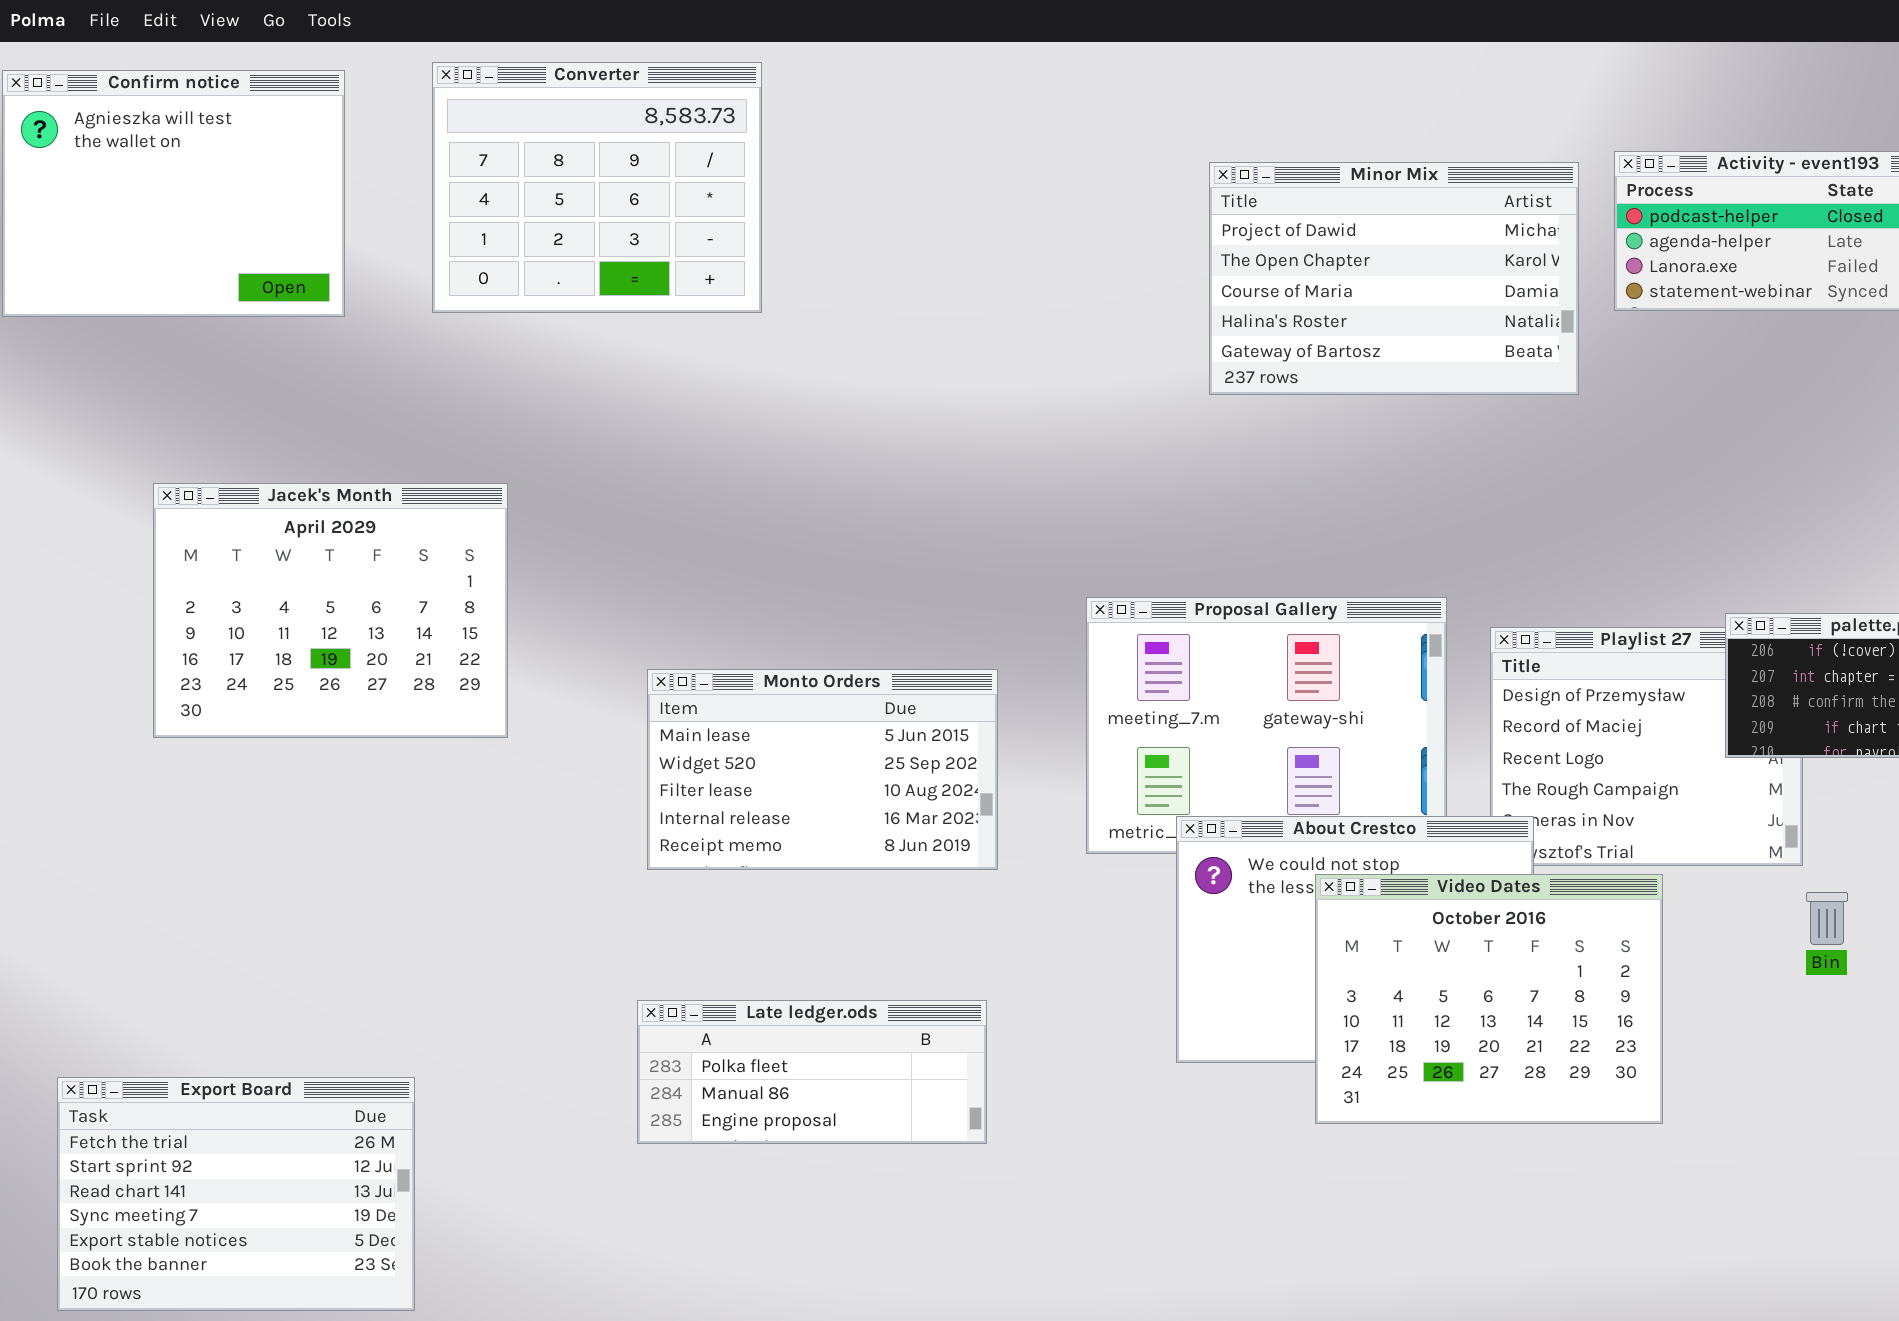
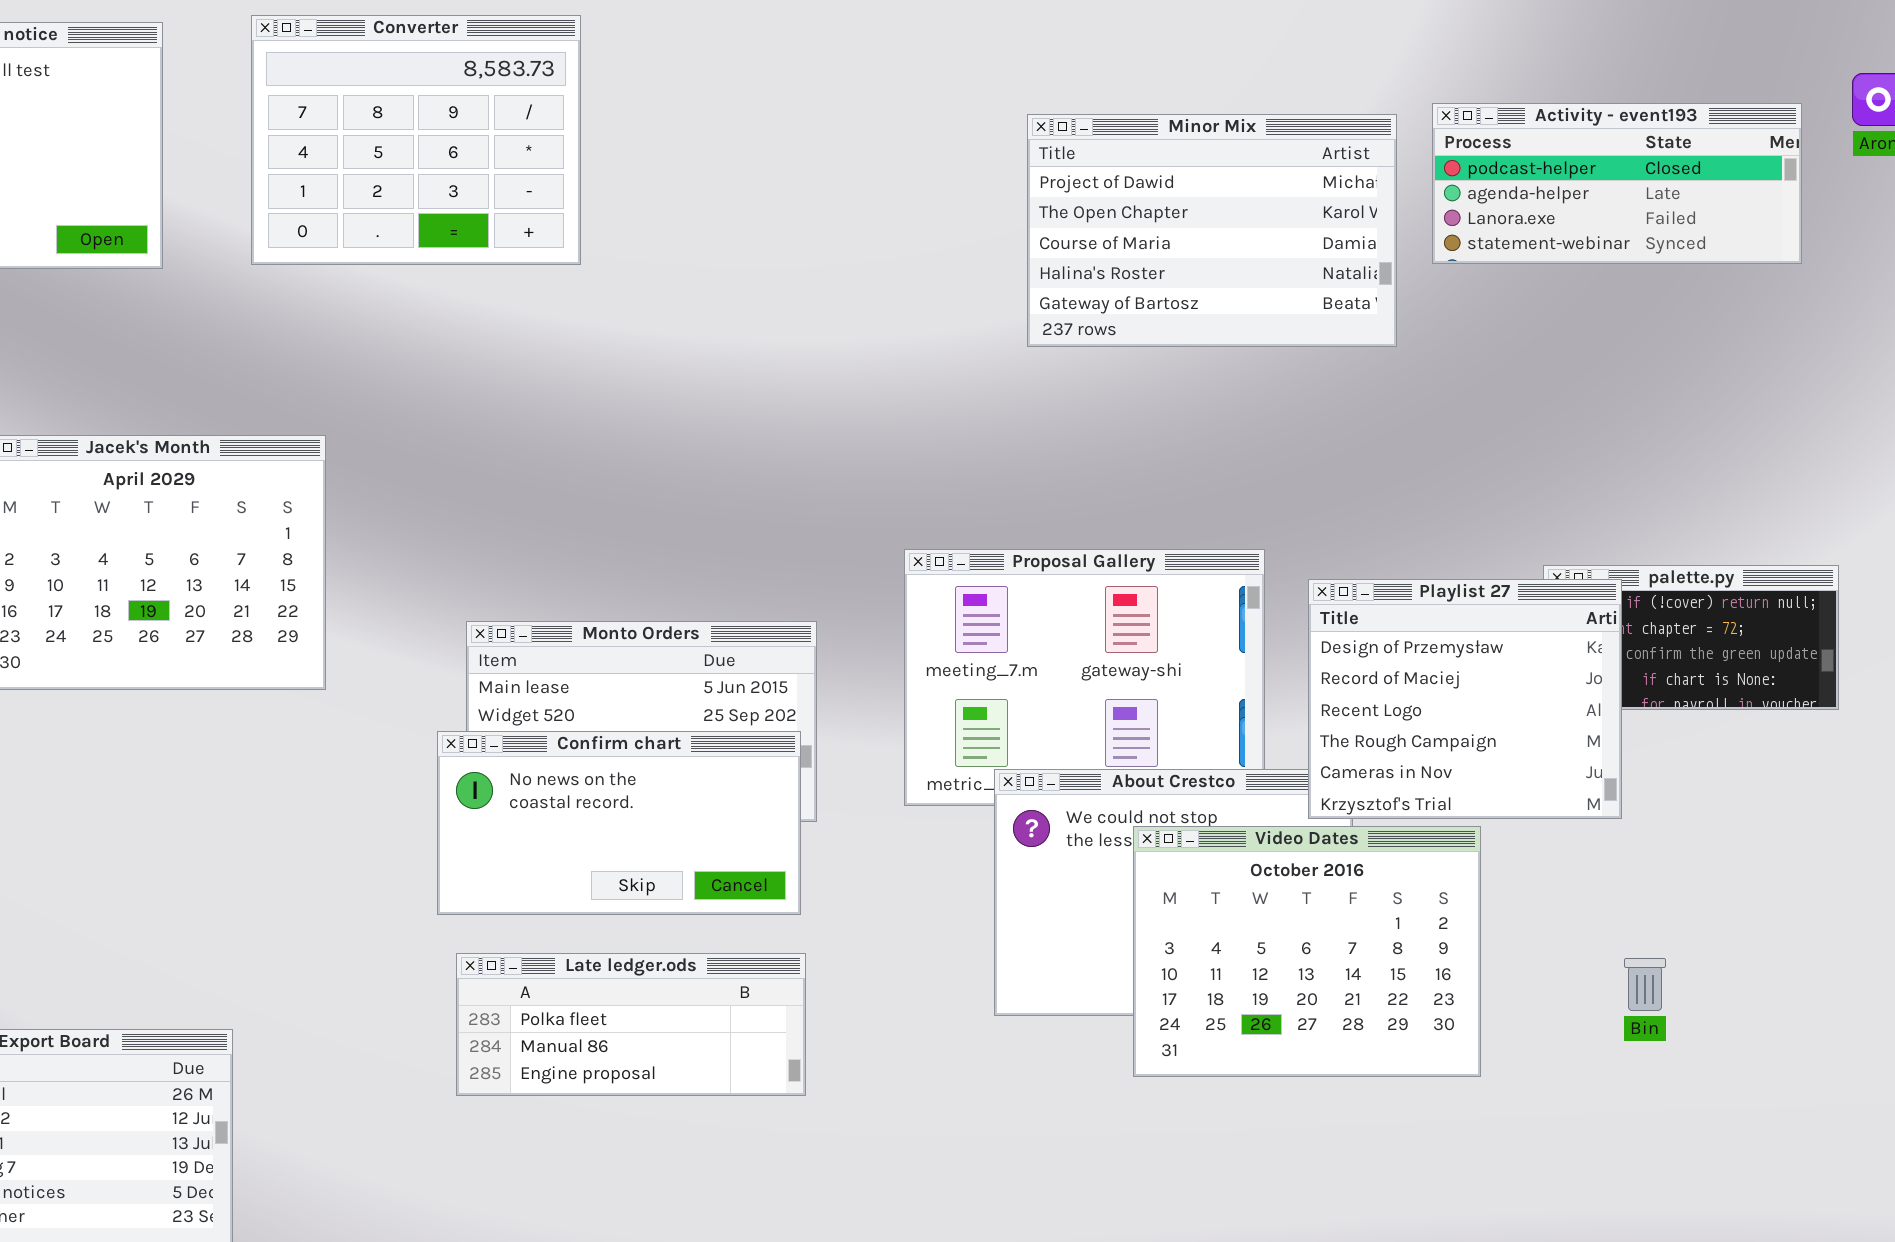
Playlist 27: [1490,627,1803,866] -> [1308,579,1622,819], raised
Confirm chart: none -> [437,731,801,915], opened
Bin: [1806,892,1848,945] -> [1624,958,1666,1011], moved

